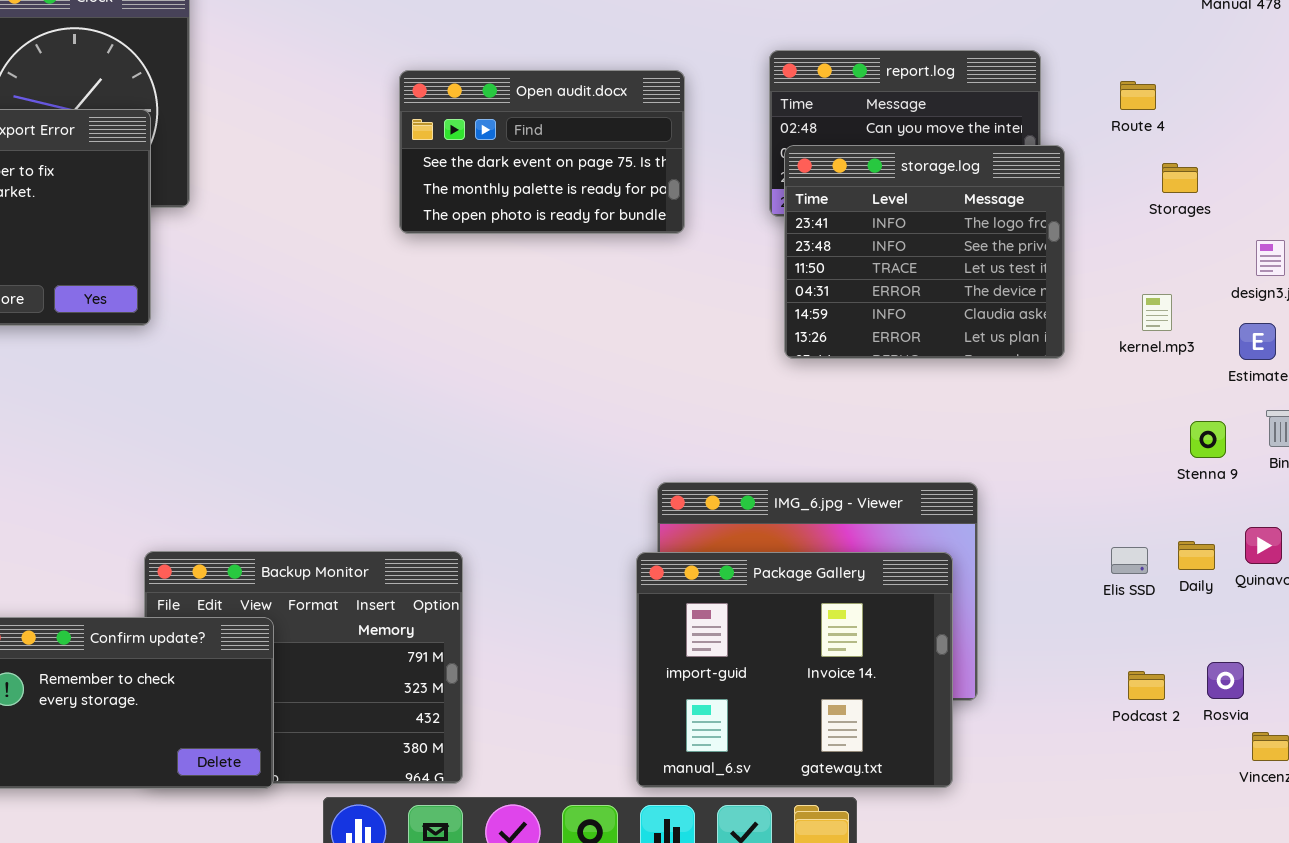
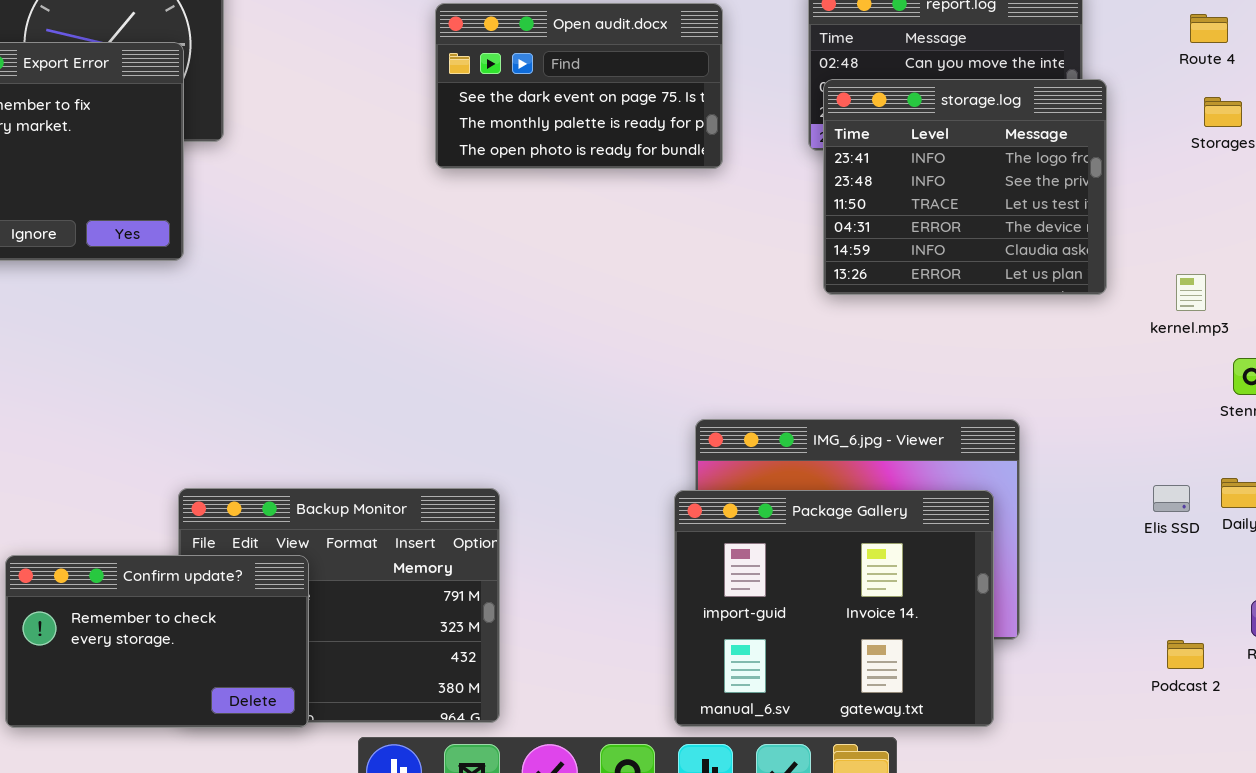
Route 4: [1120,81,1156,110] -> [1190,14,1228,43], moved
kernel.mp3: [1142,294,1172,331] -> [1176,274,1206,311], moved
Podcast 2: [1128,671,1165,700] -> [1167,640,1204,669], moved

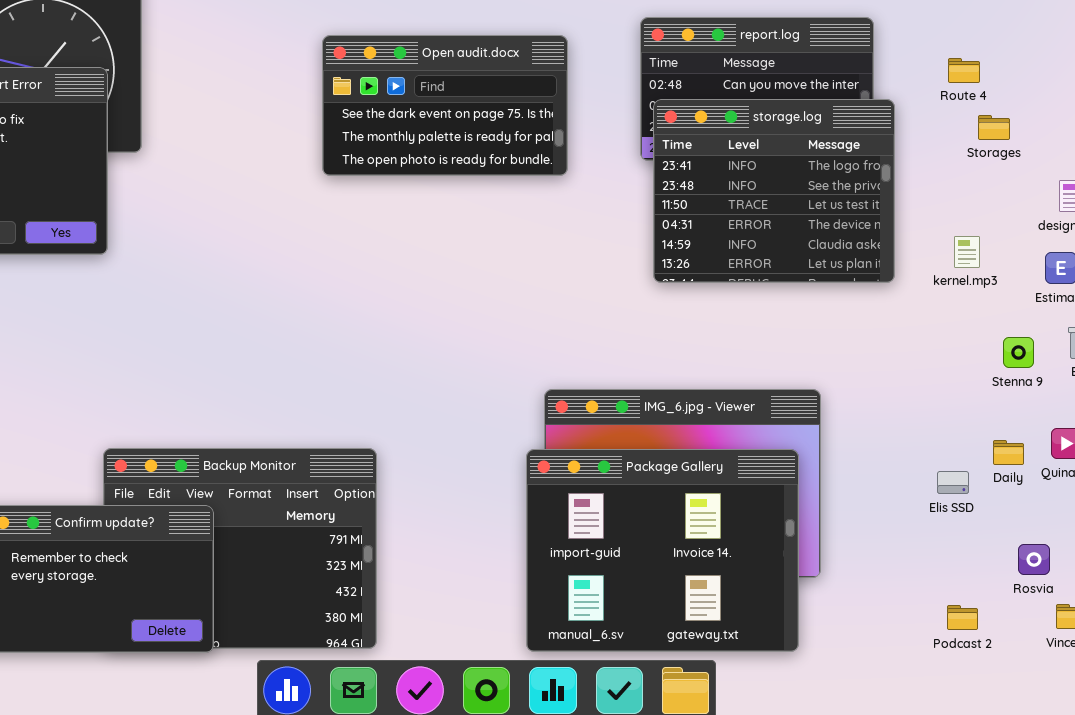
Route 4: [1190,14,1228,43] -> [948,58,980,83], moved
kernel.mp3: [1176,274,1206,311] -> [954,236,980,268], moved
Elis SSD: [1153,485,1190,512] -> [937,471,969,494], moved
Podcast 2: [1167,640,1204,669] -> [947,605,978,630], moved

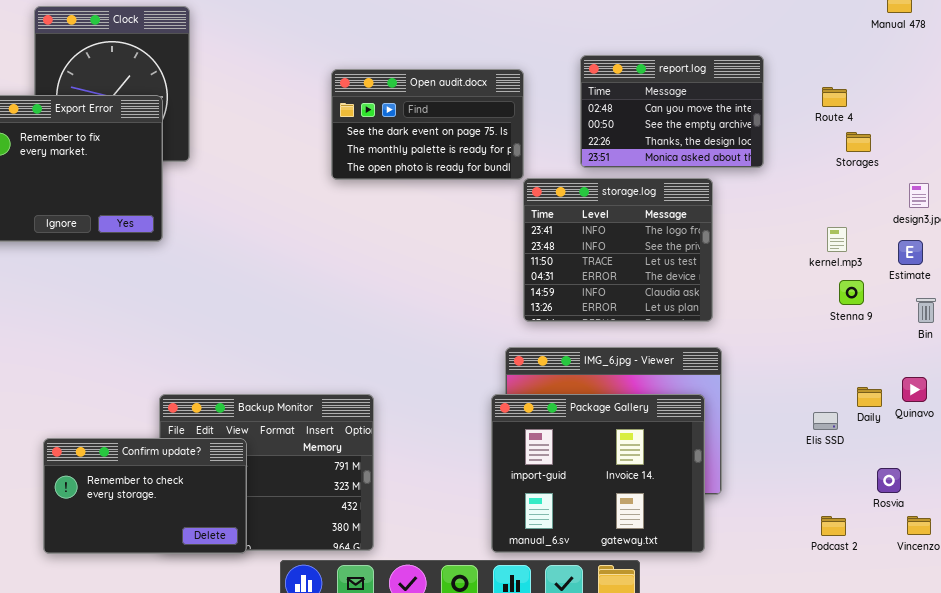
storage.log: [653,99,895,283] -> [523,178,713,322], moved
Stenna 9: [1003,337,1034,368] -> [839,280,864,305], moved

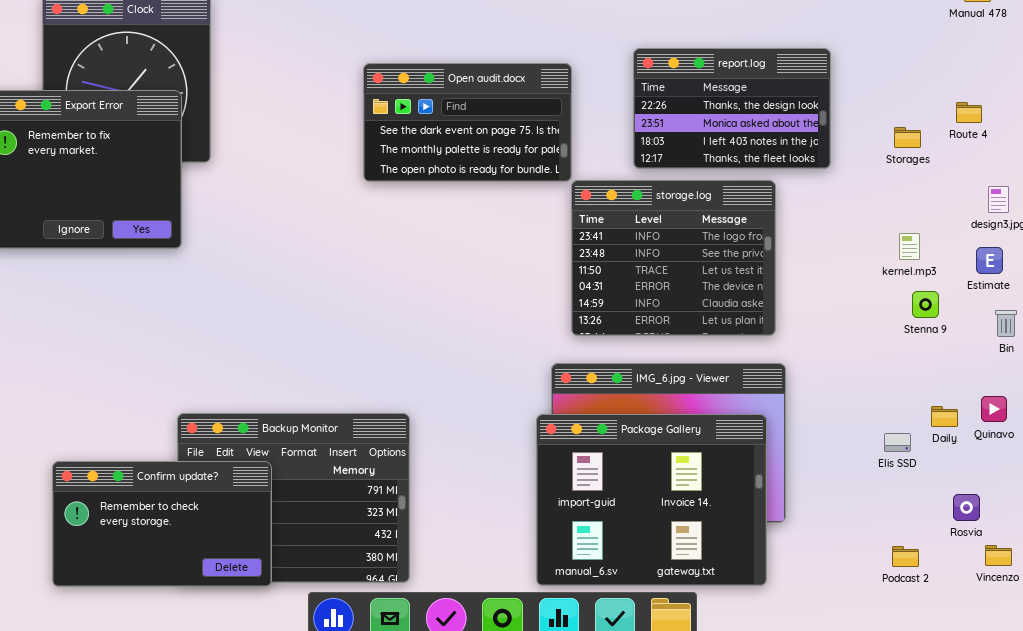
report.log: [580,55,764,168] -> [633,48,831,169], scrolled down 2 rows
Route 4: [822,87,847,107] -> [956,102,982,123], moved
Storages: [846,132,871,152] -> [894,127,921,148], moved

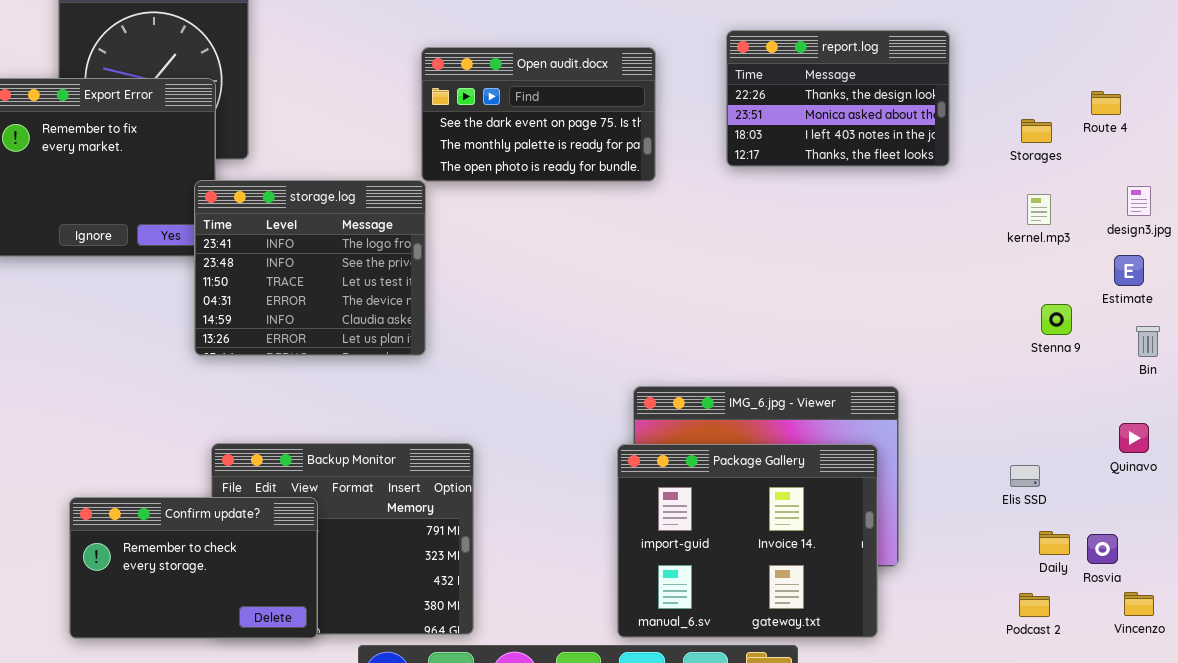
storage.log: [571,180,776,336] -> [194,180,426,356], moved
kernel.mp3: [899,233,920,260] -> [1027,194,1051,225], moved
Daily: [931,406,958,427] -> [1039,531,1070,555], moved

